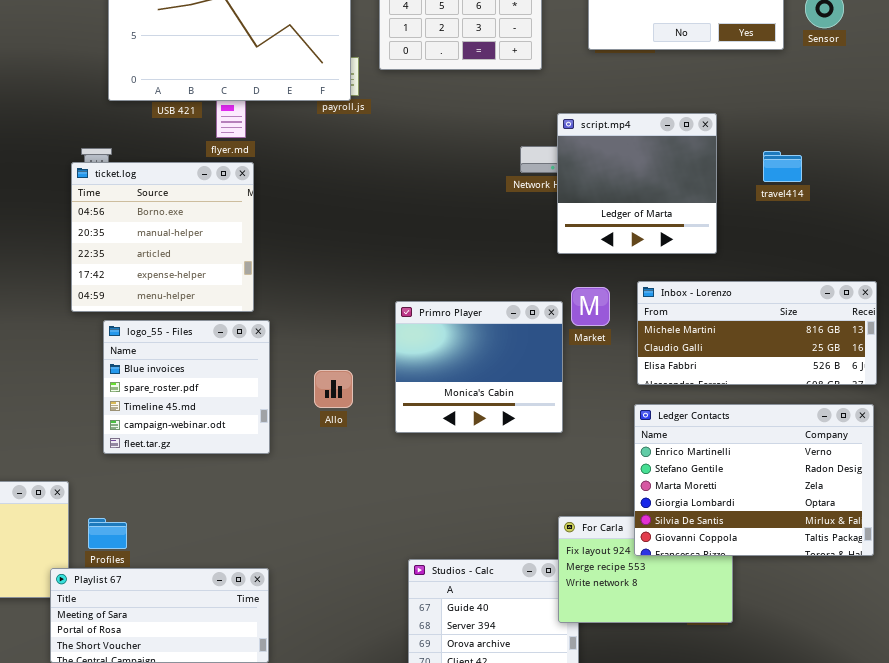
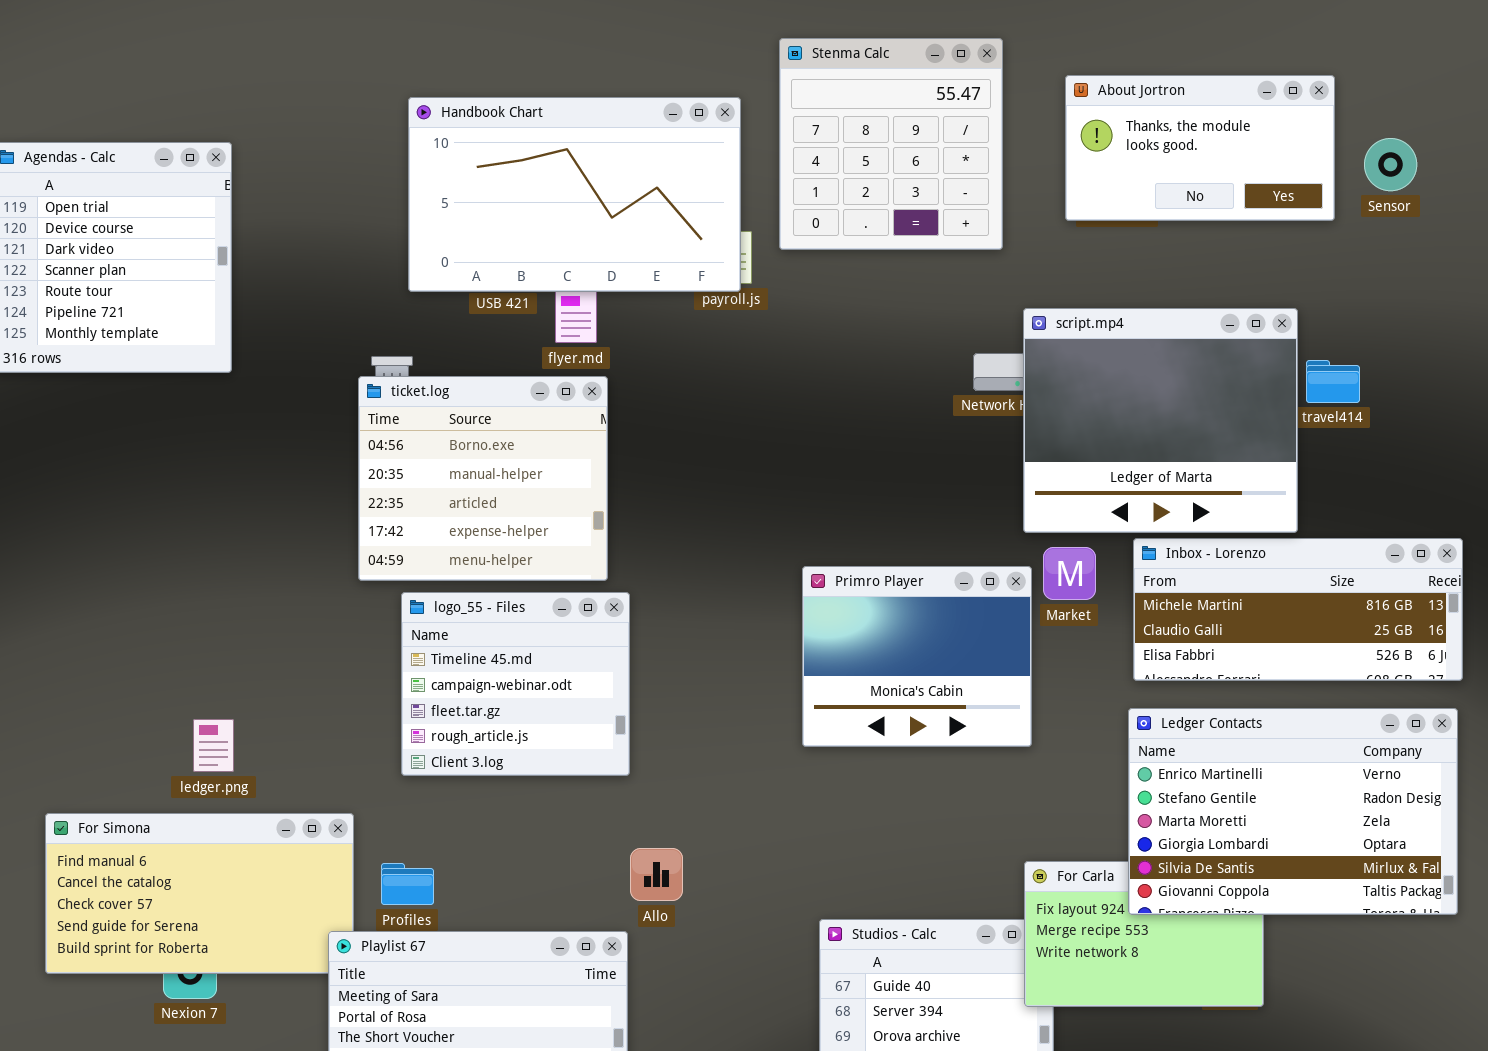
script.mp4: [557,113,717,254] -> [1023,308,1298,533], resized
logo_55 - Files: [103,320,270,454] -> [401,592,630,776], scrolled down 2 rows
Allo: [314,370,353,408] -> [630,848,683,901], moved

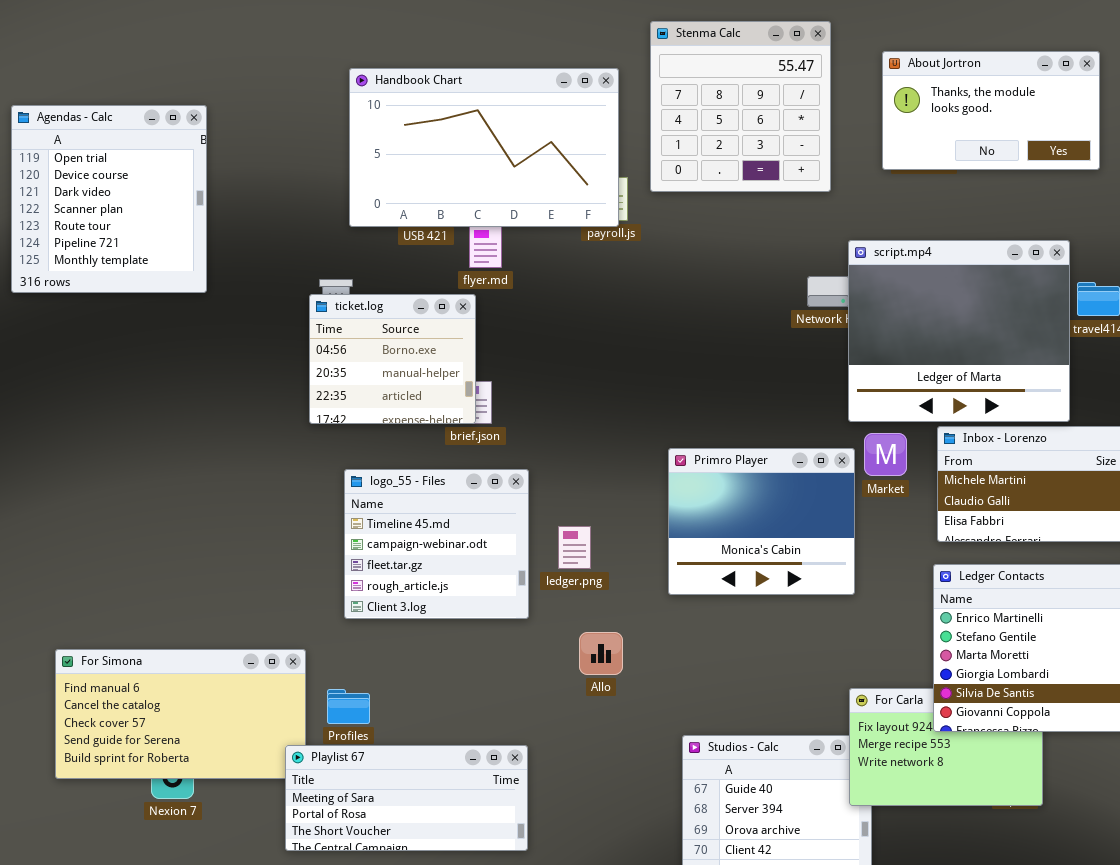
ticket.log: [358,376,608,581] -> [309,294,476,424], resized
ledger.png: [193,719,234,772] -> [558,526,591,569], moved
Allo: [630,848,683,901] -> [579,632,623,675], moved

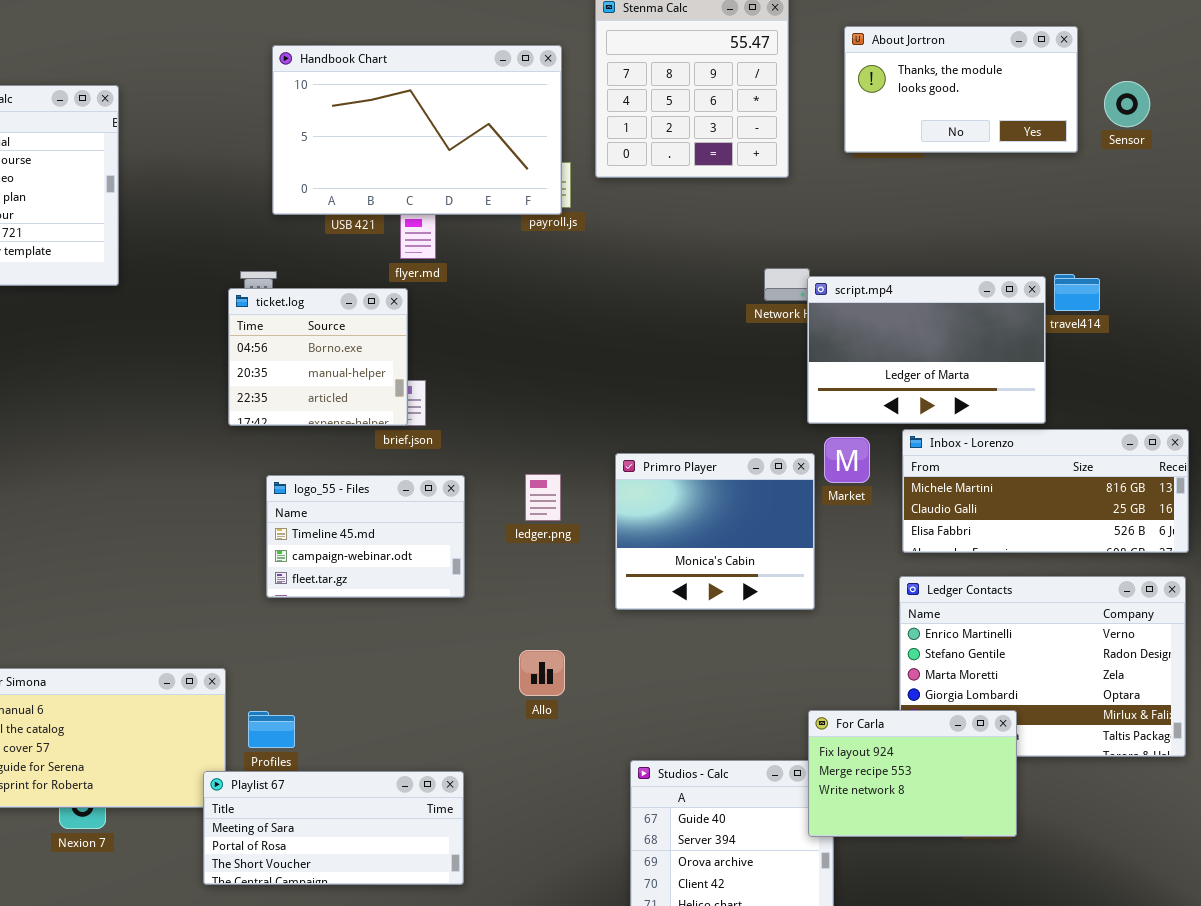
script.mp4: [848,240,1070,422] -> [807,276,1046,424], resized
logo_55 - Files: [344,469,529,619] -> [266,475,465,598], resized
ledger.png: [558,526,591,569] -> [525,474,561,521], moved
For Carla: [849,688,1043,806] -> [808,710,1017,837], raised

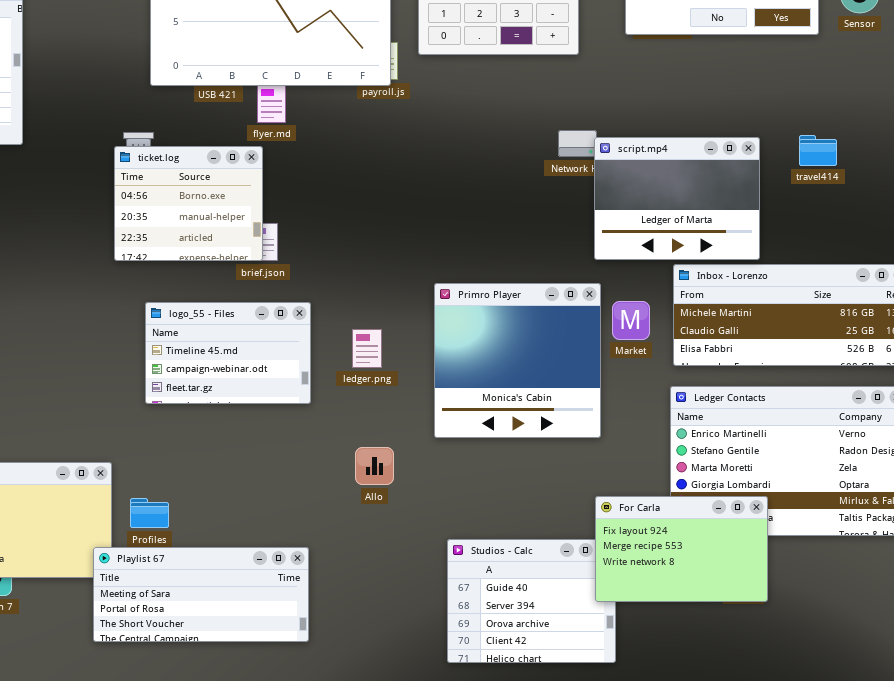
script.mp4: [807,276,1046,424] -> [594,137,760,260], resized
Market: [824,437,870,483] -> [612,301,650,340], moved
Primro Player: [615,453,815,610] -> [434,283,601,438], resized
ledger.png: [525,474,561,521] -> [352,329,382,368], moved

